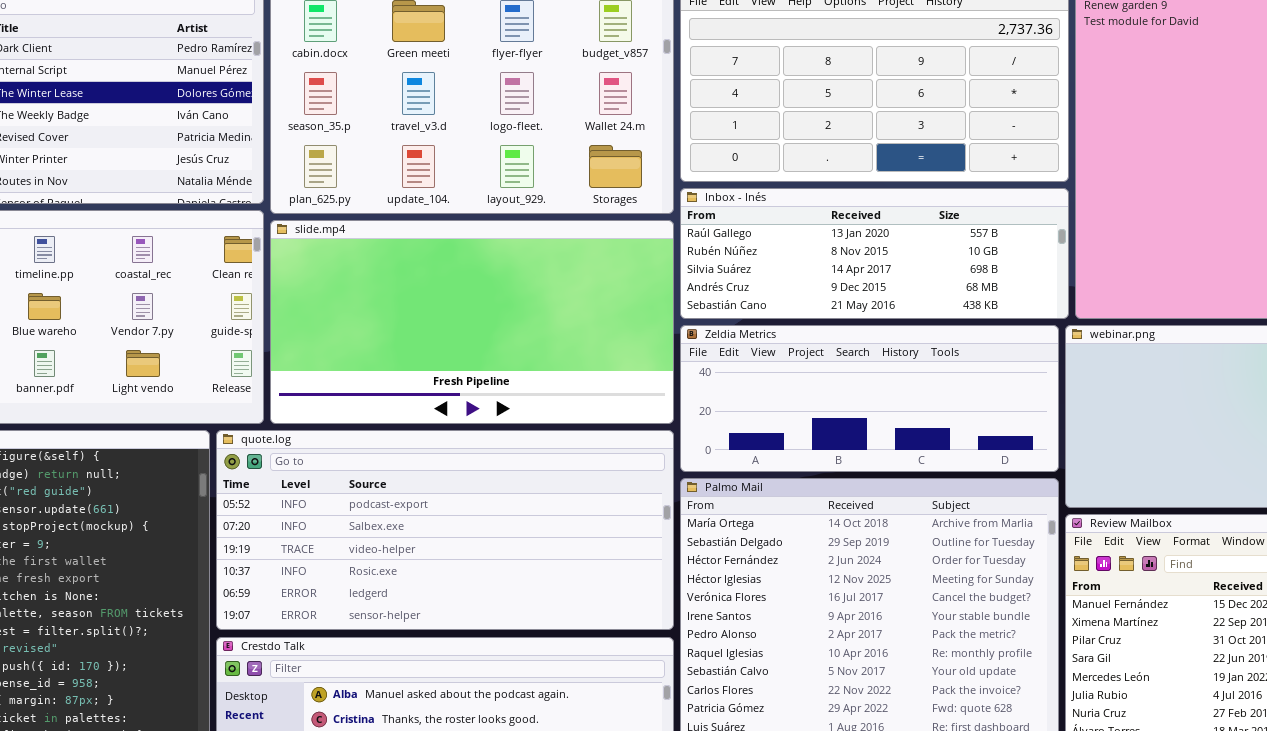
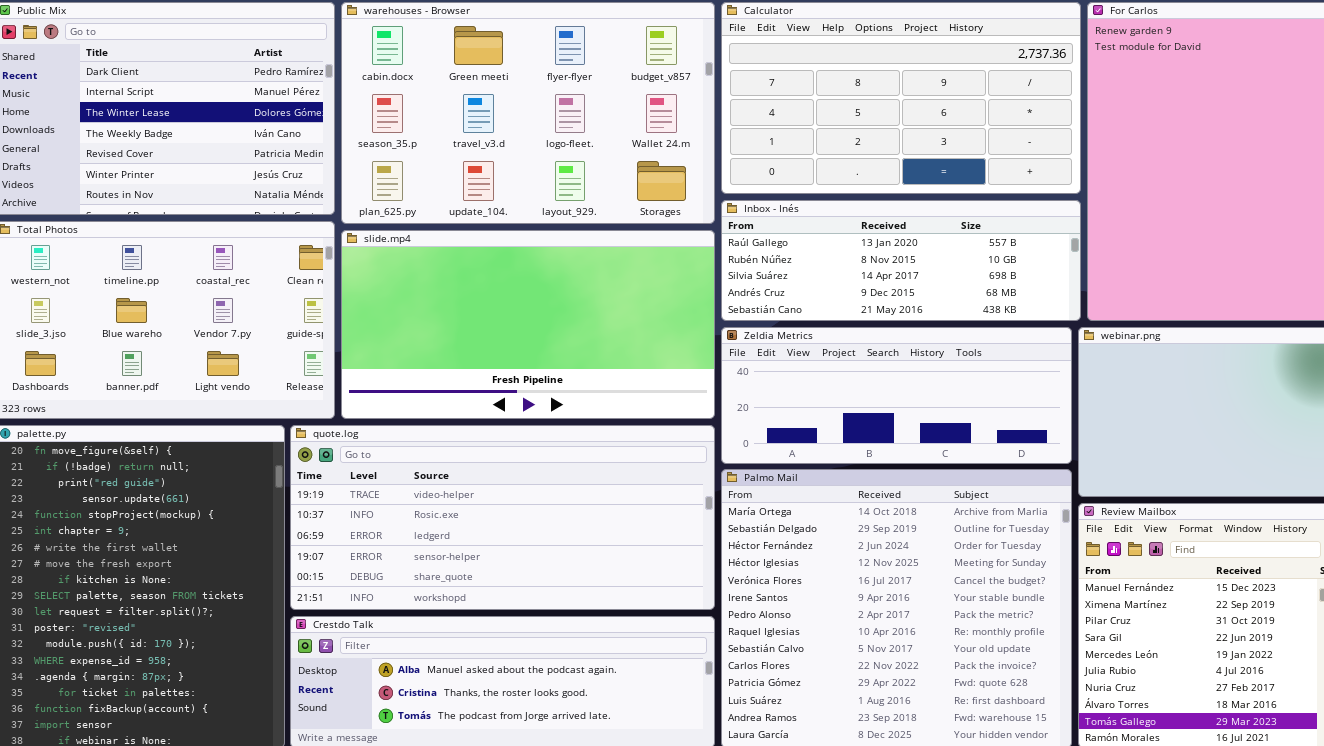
quote.log: [216,430,674,630] -> [290,425,715,610], scrolled down 2 rows

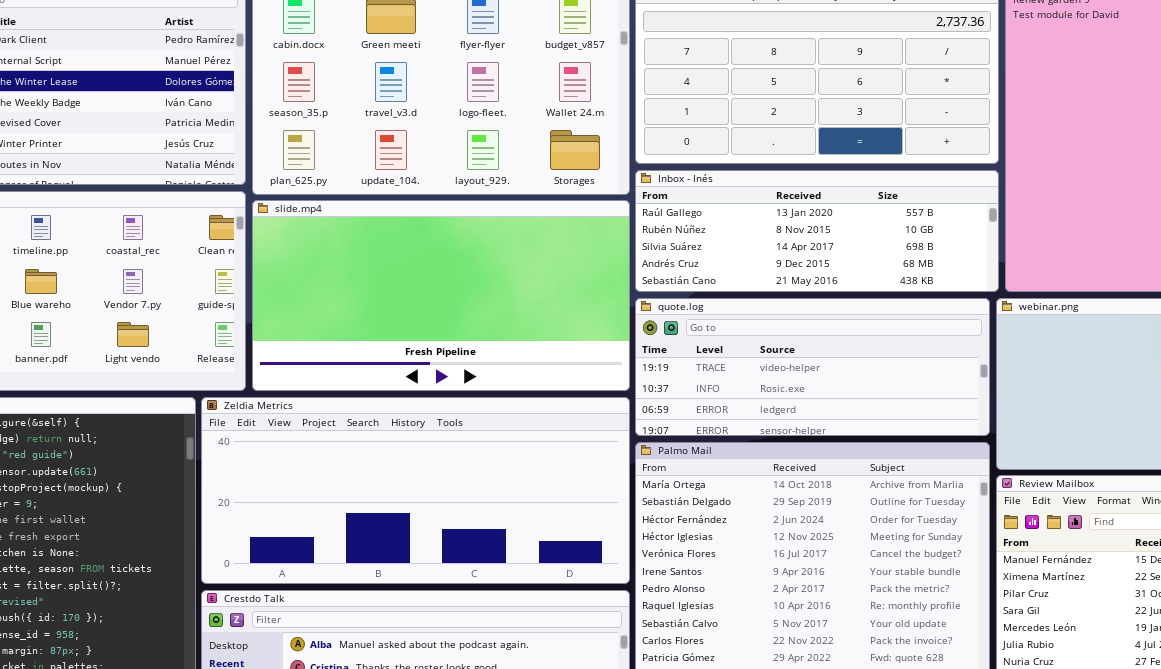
Zeldia Metrics: [721,327,1072,464] -> [201,397,630,584], moved, resized
quote.log: [290,425,715,610] -> [635,298,990,436], moved, resized

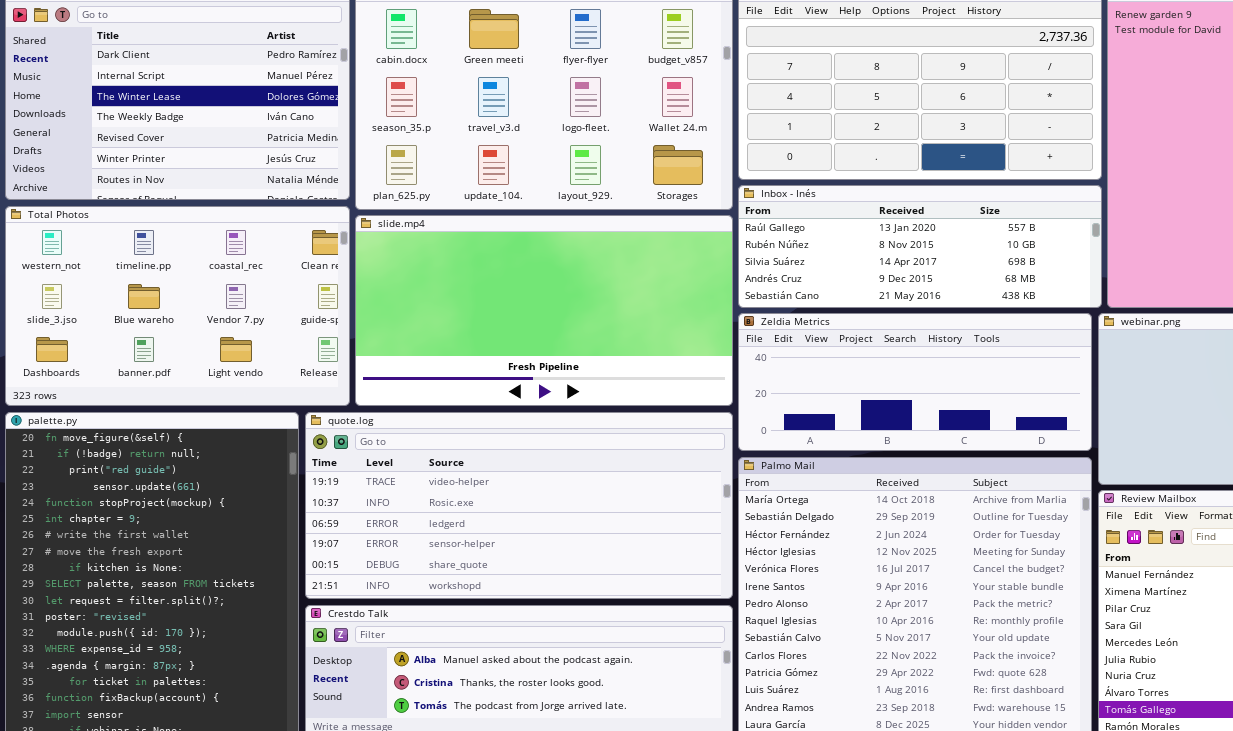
quote.log: [635,298,990,436] -> [305,412,733,599], moved, resized
Zeldia Metrics: [201,397,630,584] -> [738,313,1092,451], moved, resized

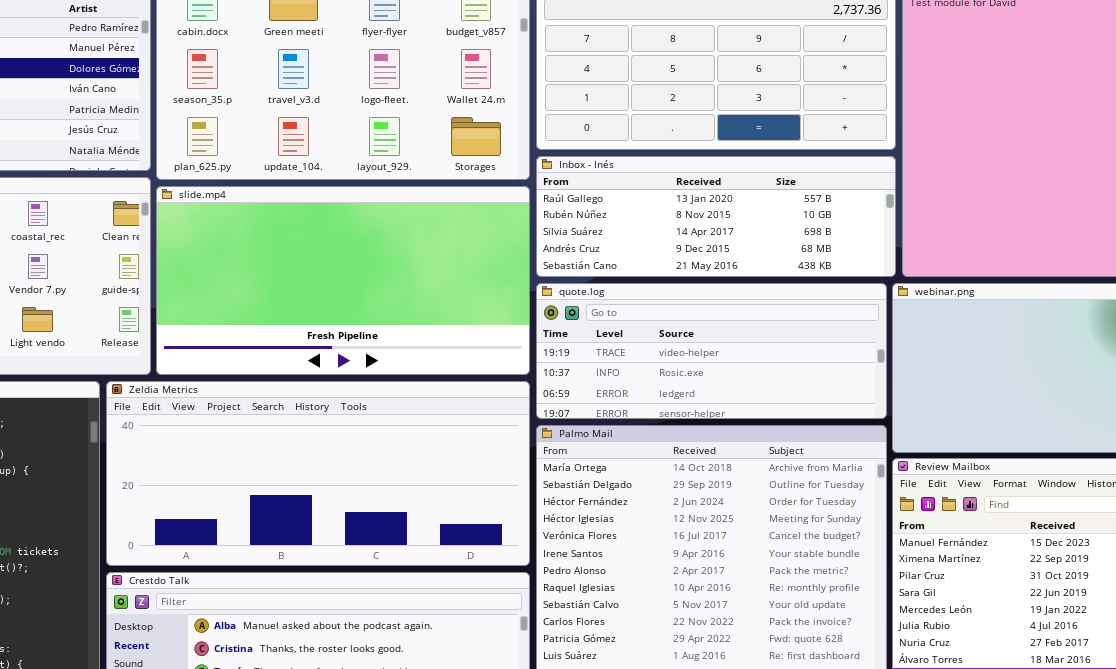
Zeldia Metrics: [738,313,1092,451] -> [106,381,530,566], moved, resized
quote.log: [305,412,733,599] -> [536,283,887,419], moved, resized

